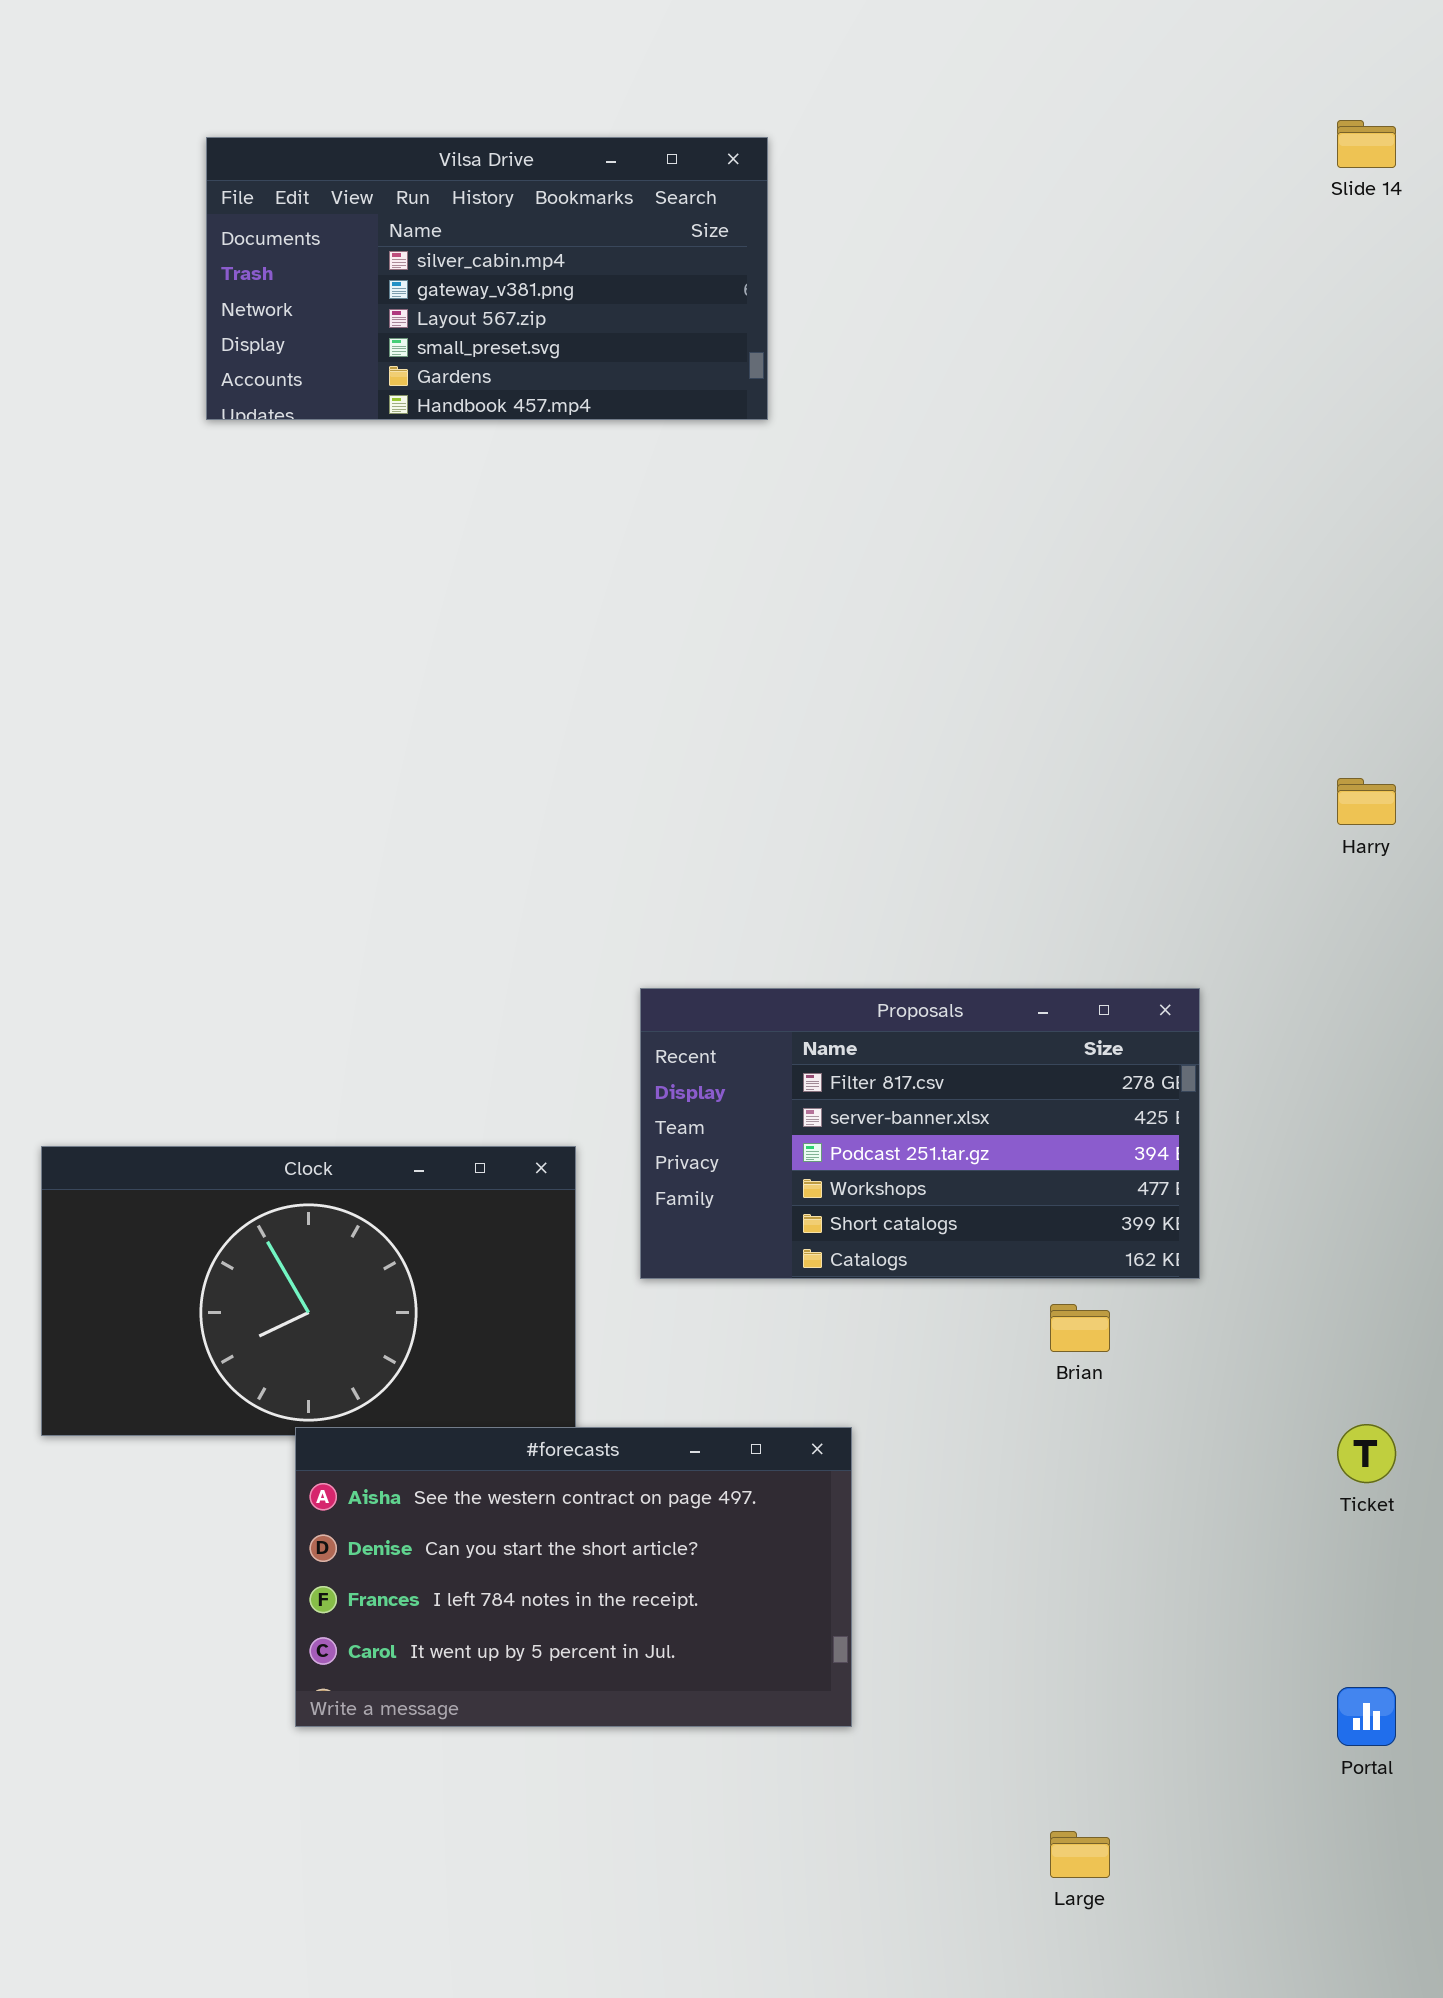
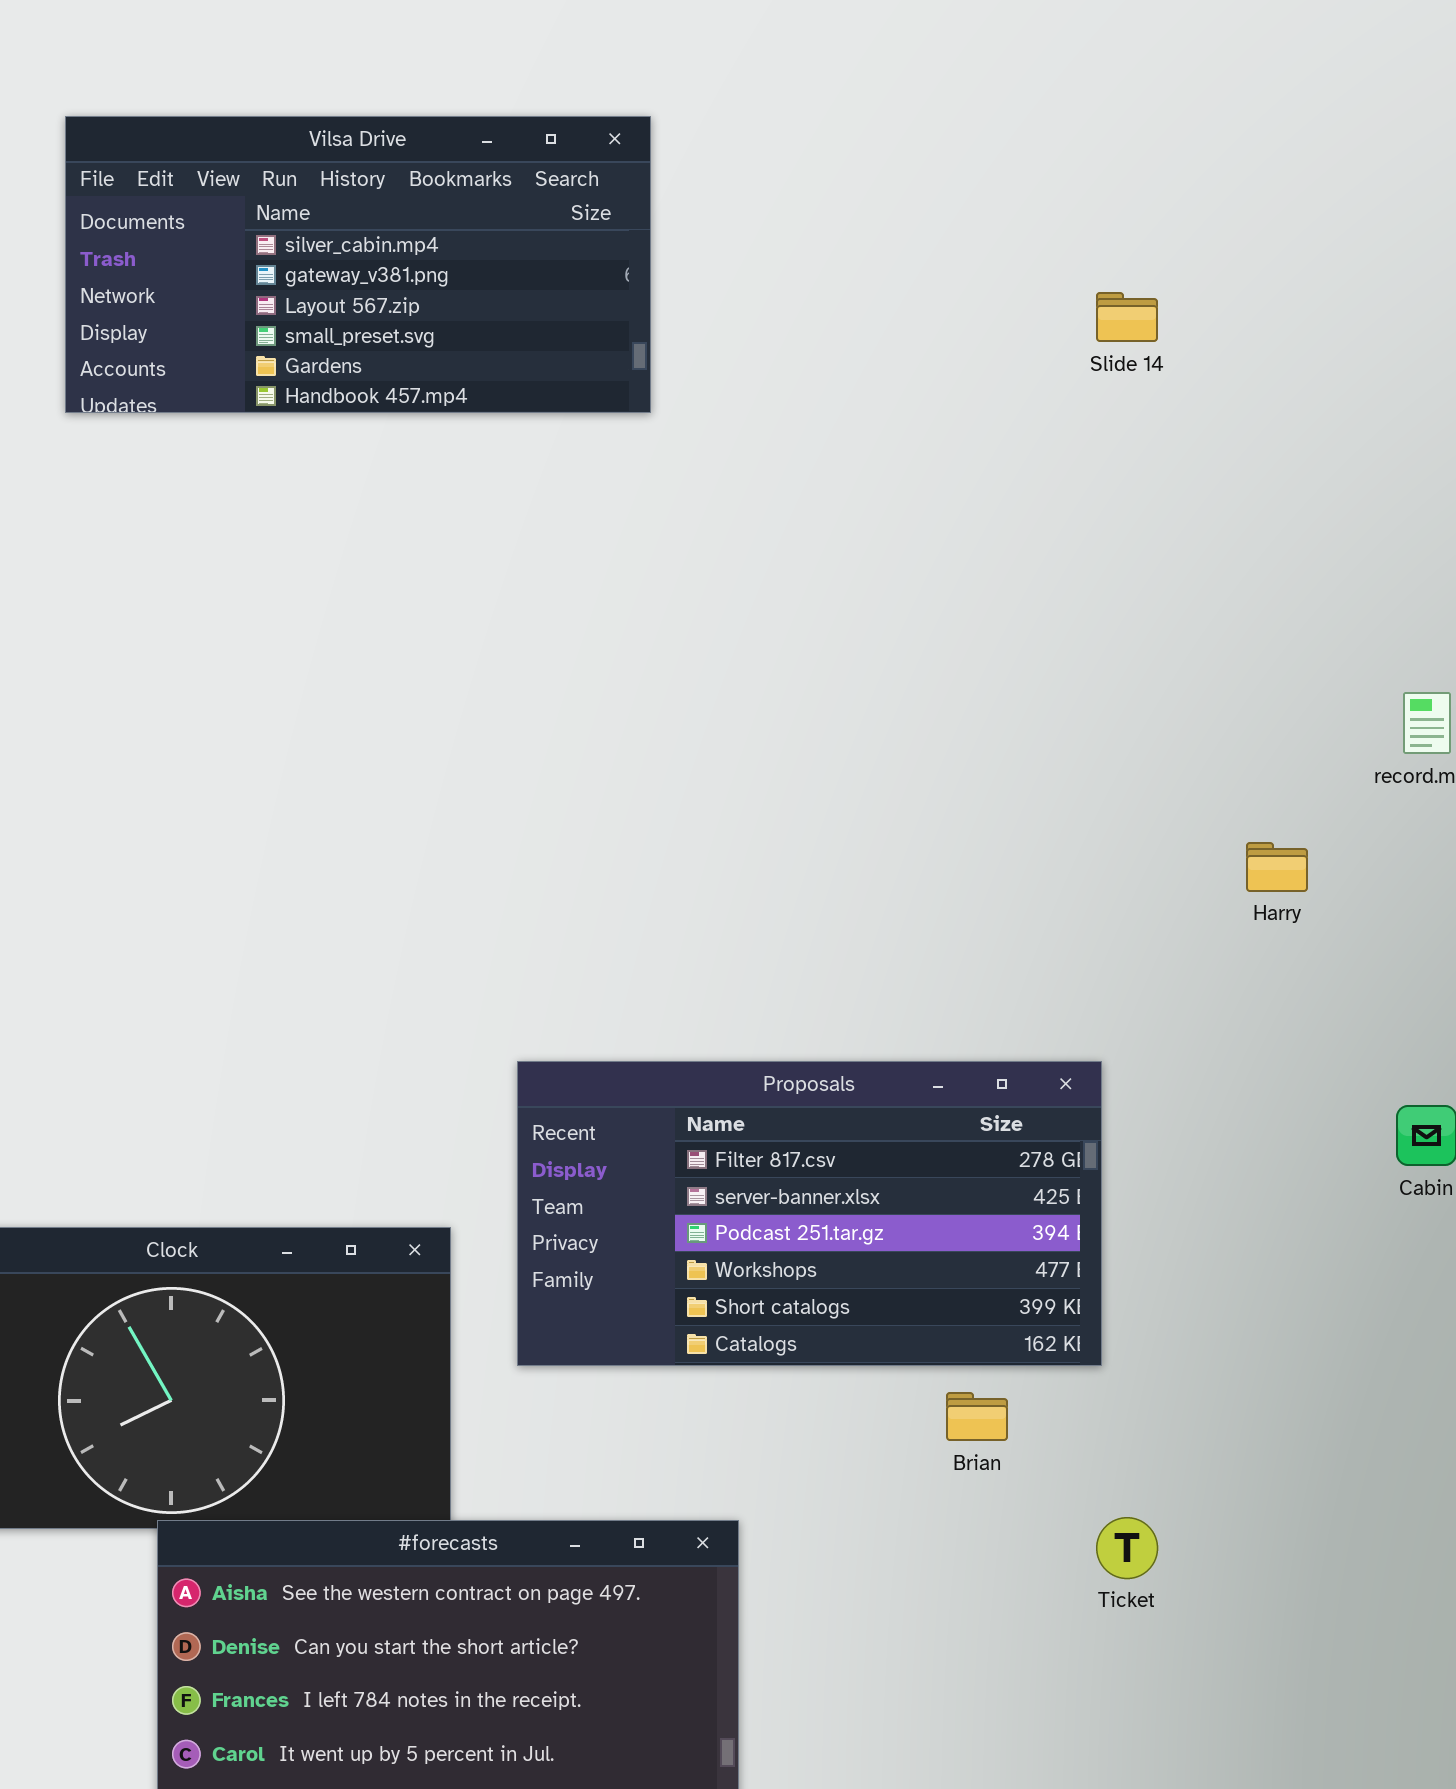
Slide 14: [1337,120,1396,168] -> [1096,292,1158,342], moved
Vilsa Drive: [206,137,768,420] -> [65,116,651,413], moved
Ticket: [1337,1424,1396,1483] -> [1096,1517,1158,1579], moved

